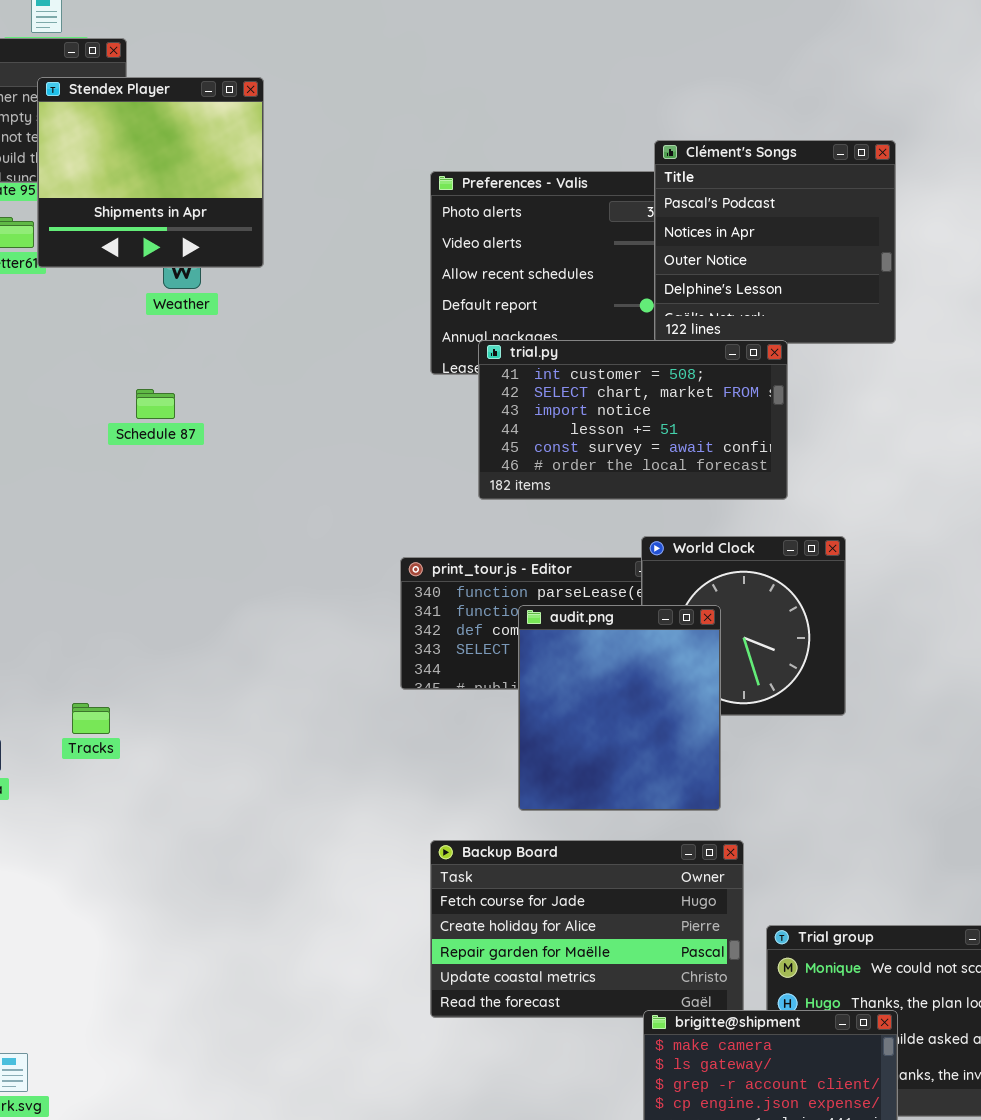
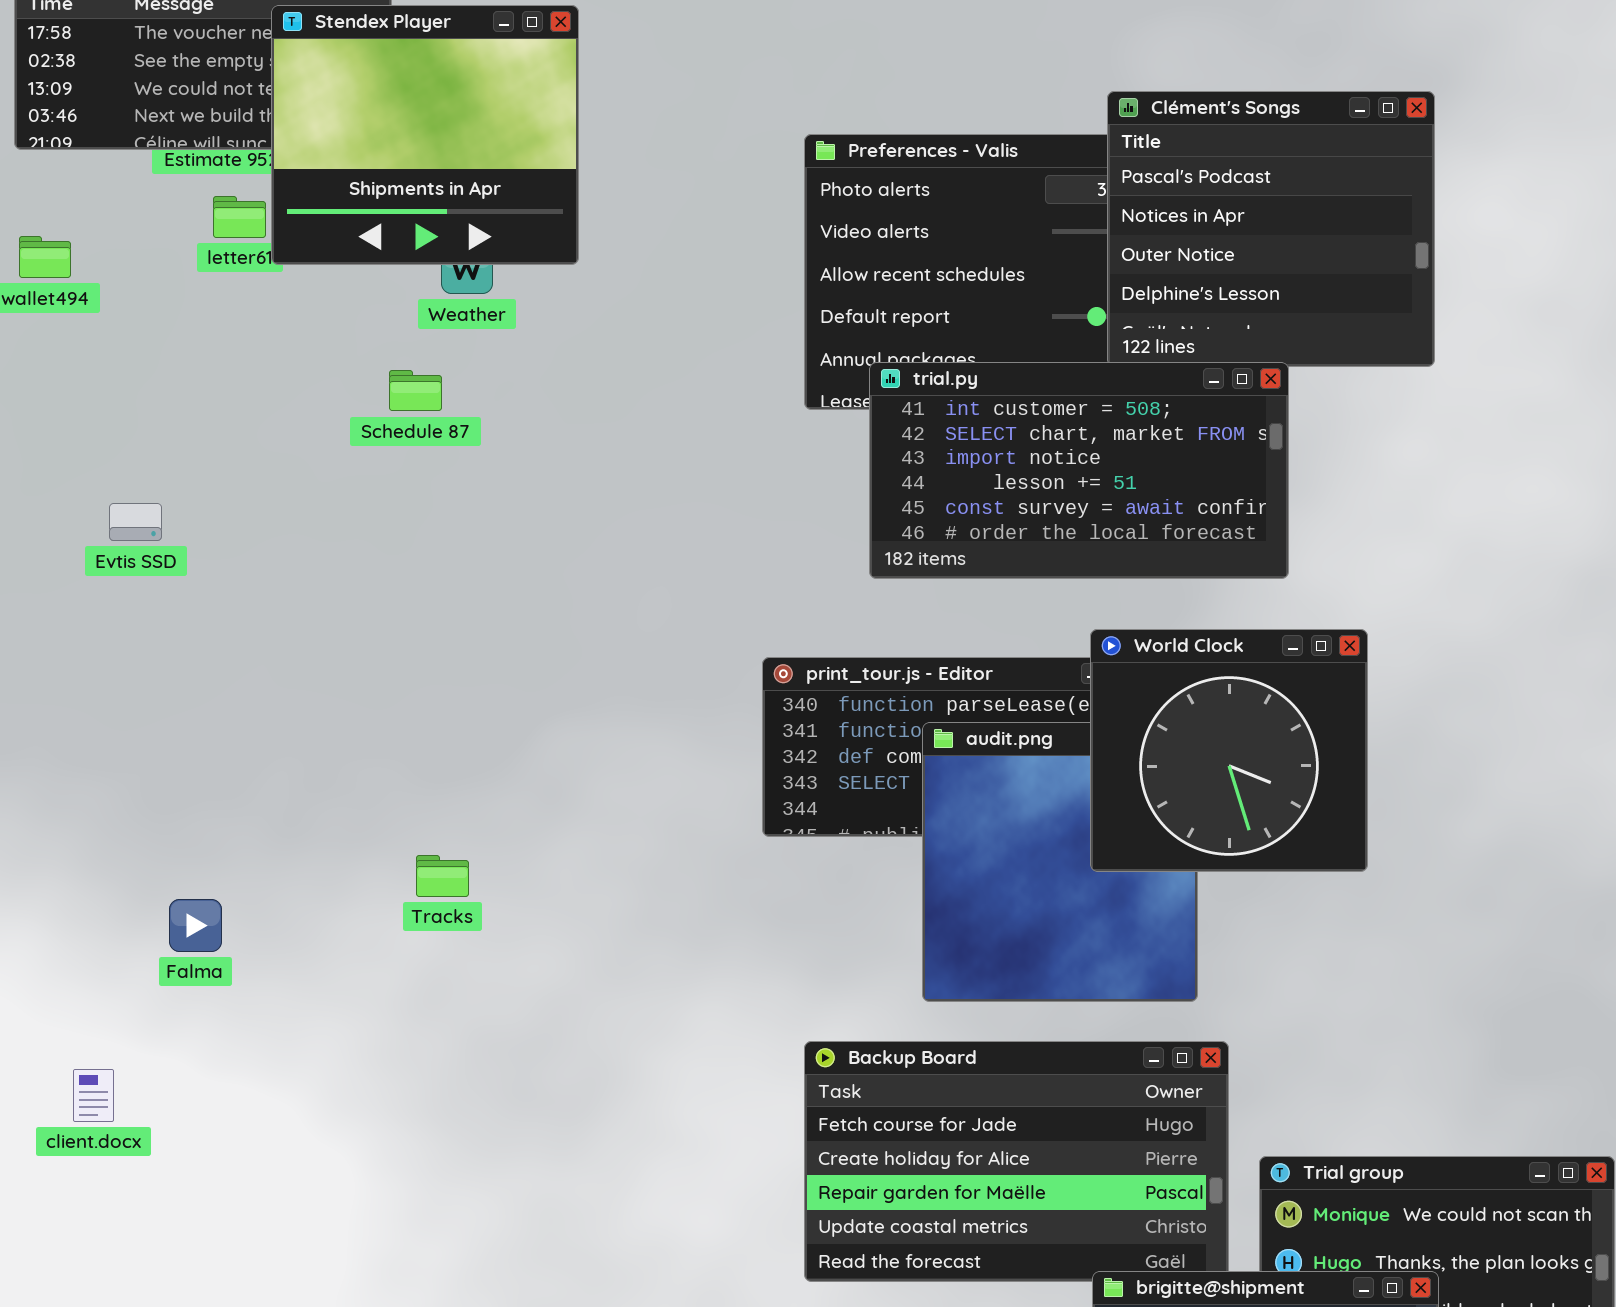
Schedule 87: [136,389,175,419] -> [389,370,442,411], moved
World Clock: [641,536,846,716] -> [1090,629,1368,872], raised
Tracks: [72,703,110,734] -> [416,855,469,897], moved

